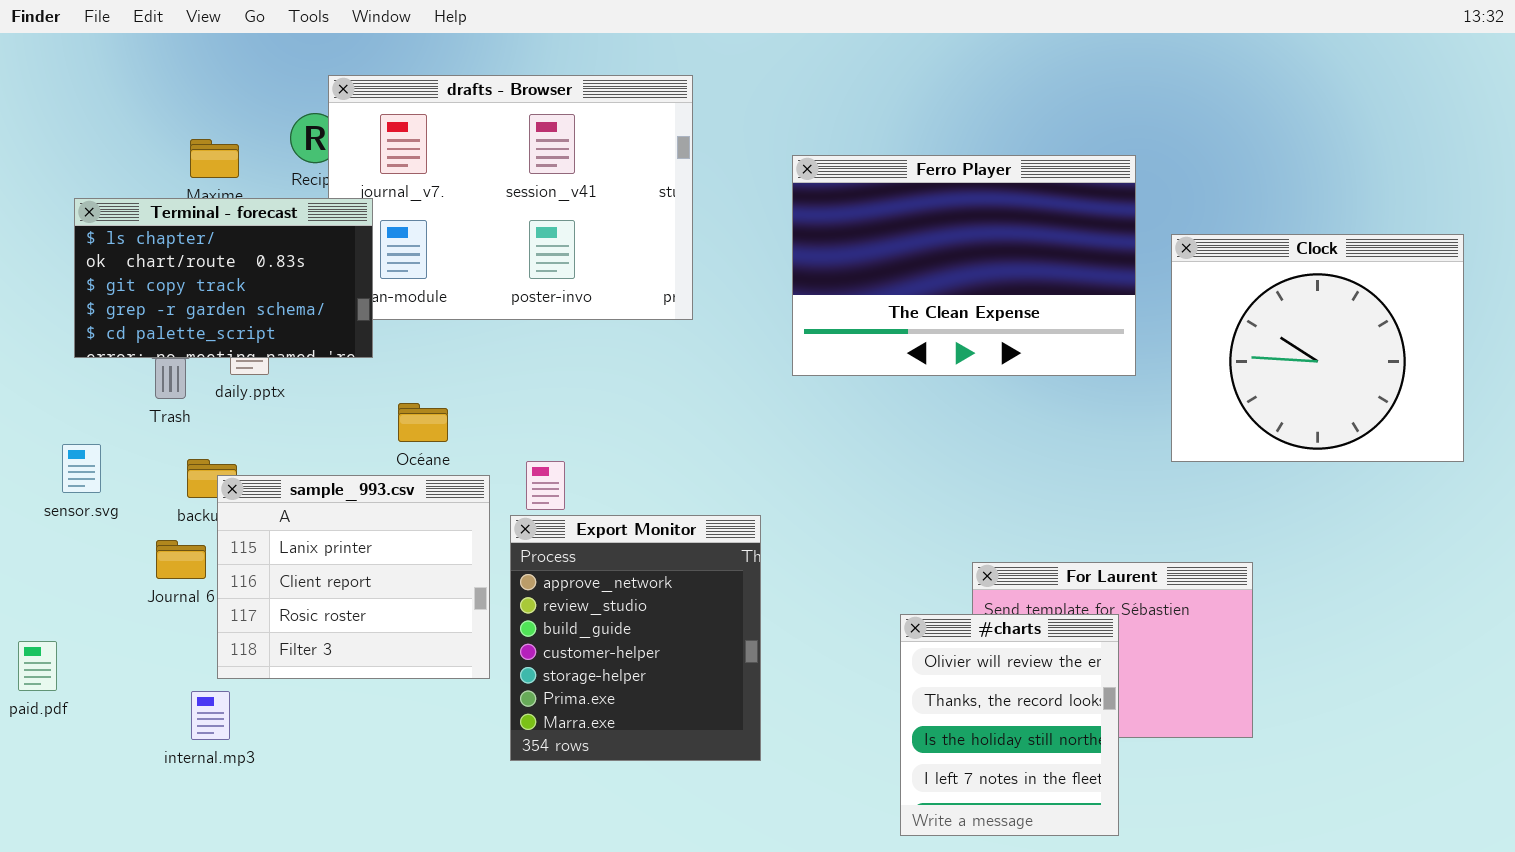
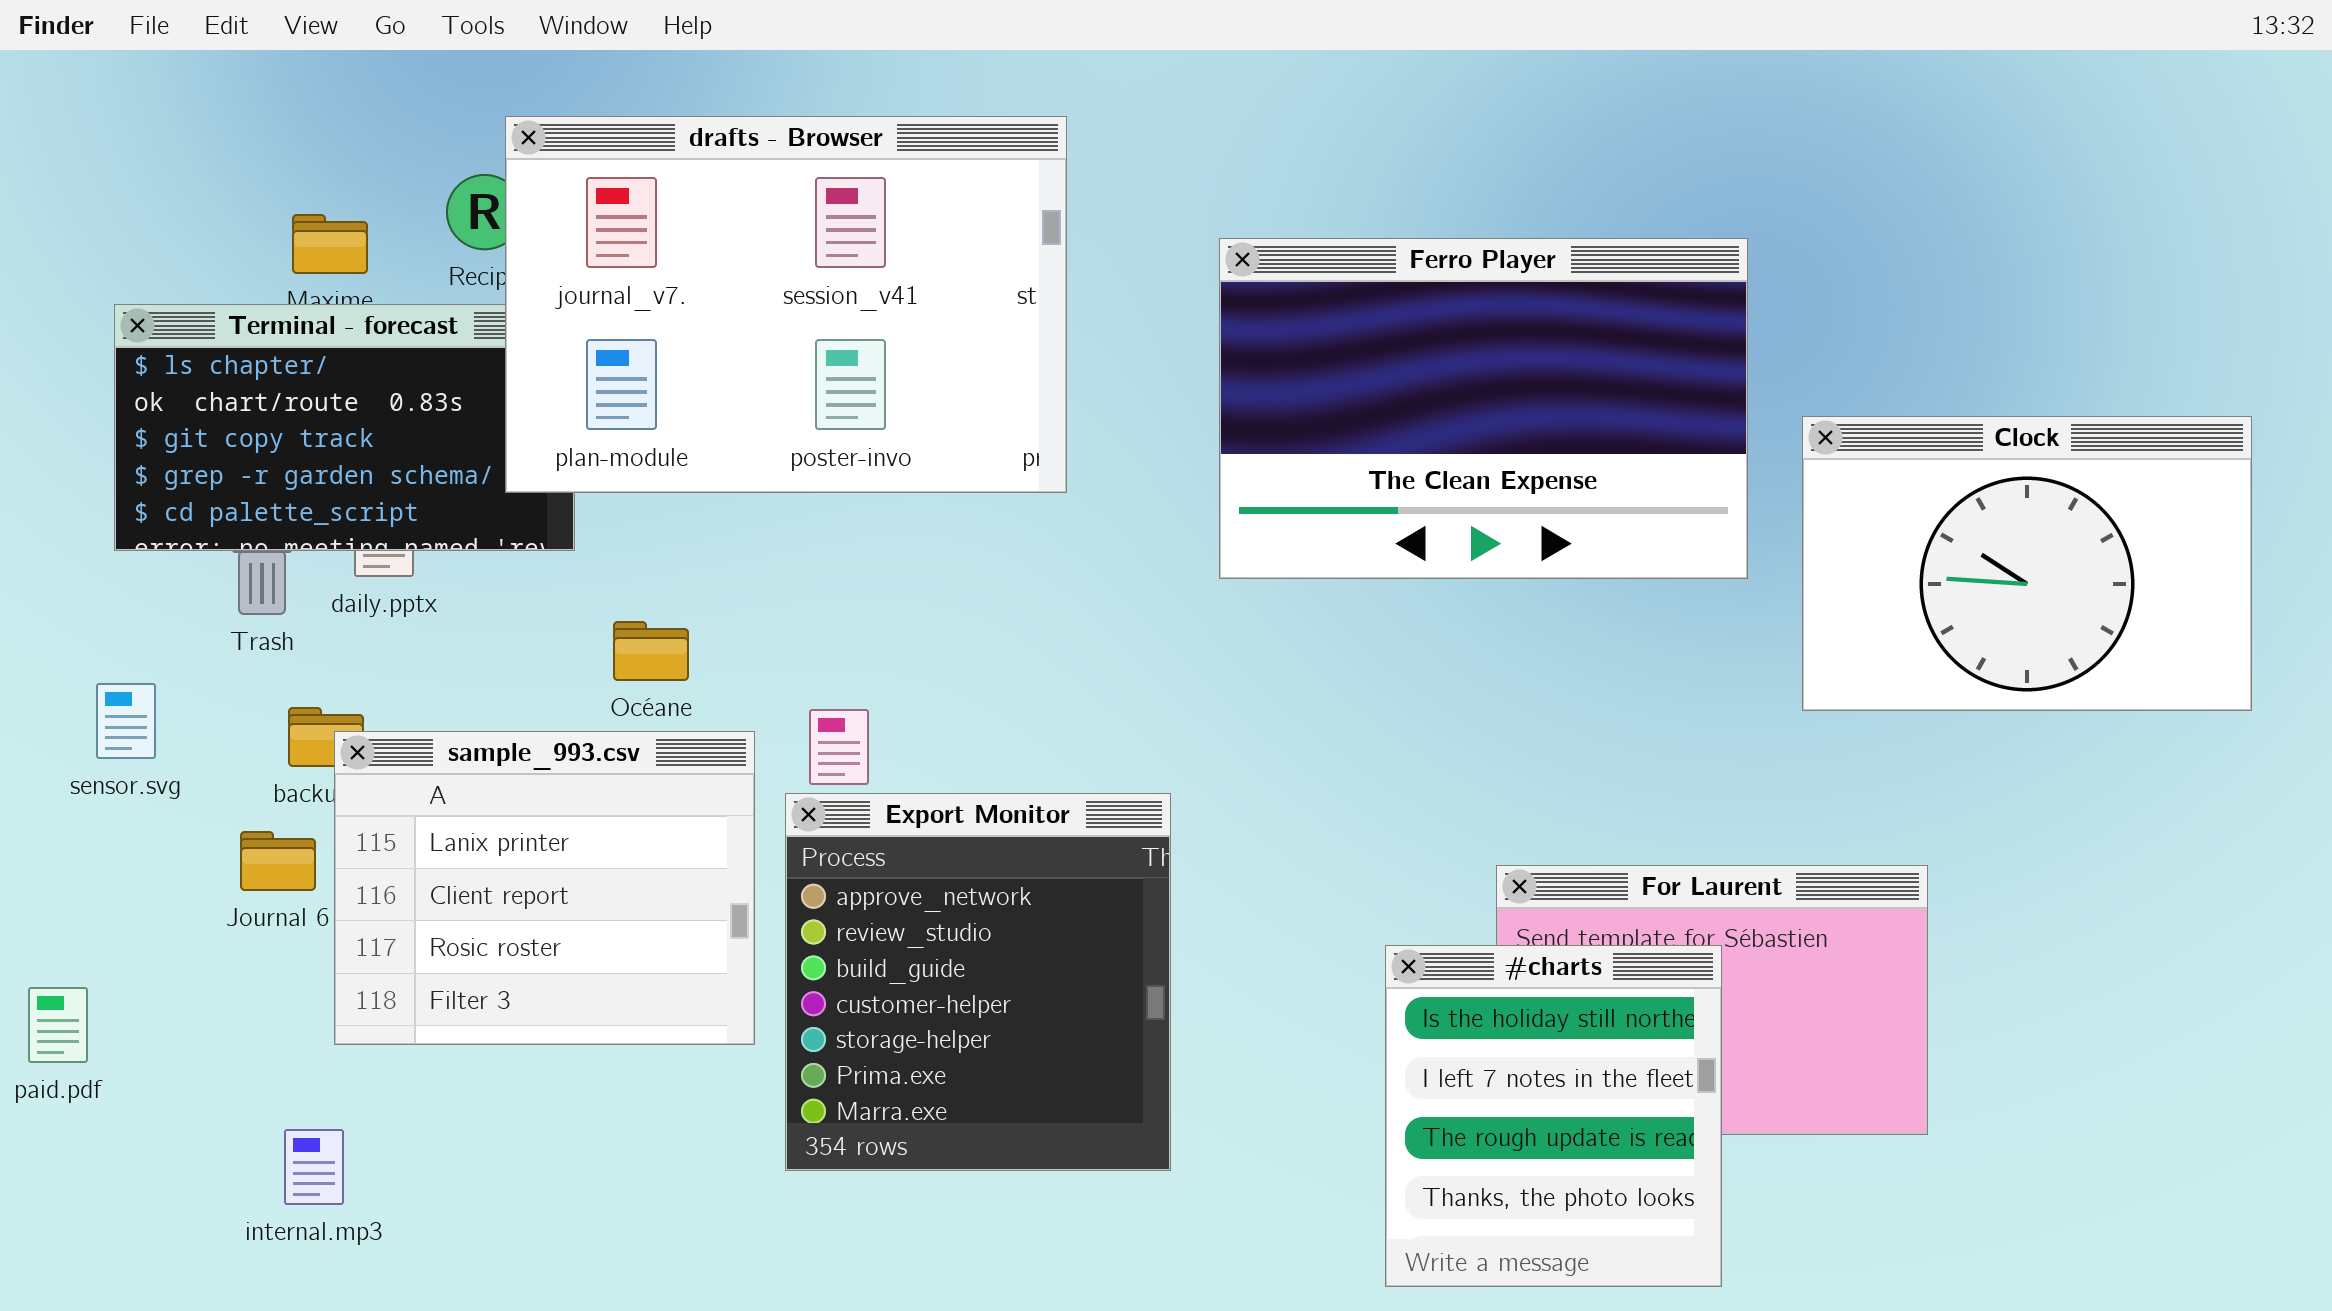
drafts - Browser: [328,75,693,320] -> [505,116,1067,493], raised
Clock: [1171,234,1464,462] -> [1802,416,2252,711], resized
#charts: [900,614,1119,836] -> [1385,945,1722,1287], scrolled down 2 rows
internal.mp3: [191,691,230,740] -> [284,1129,344,1205], moved

